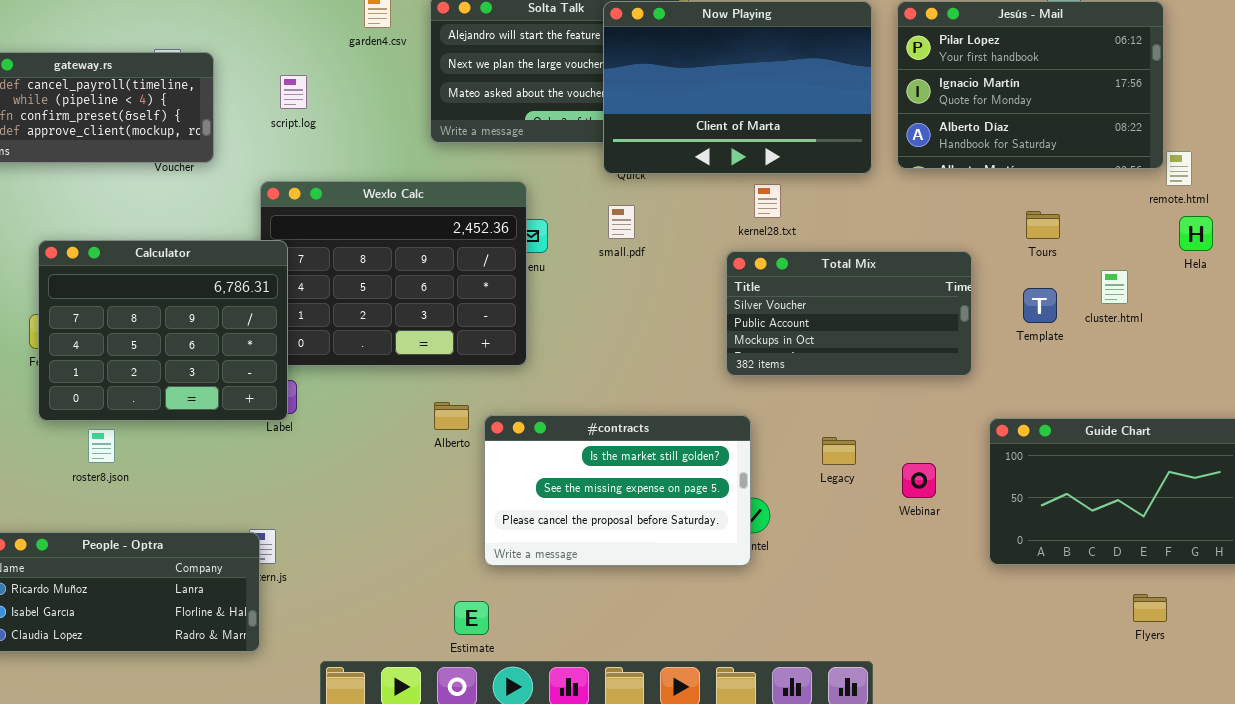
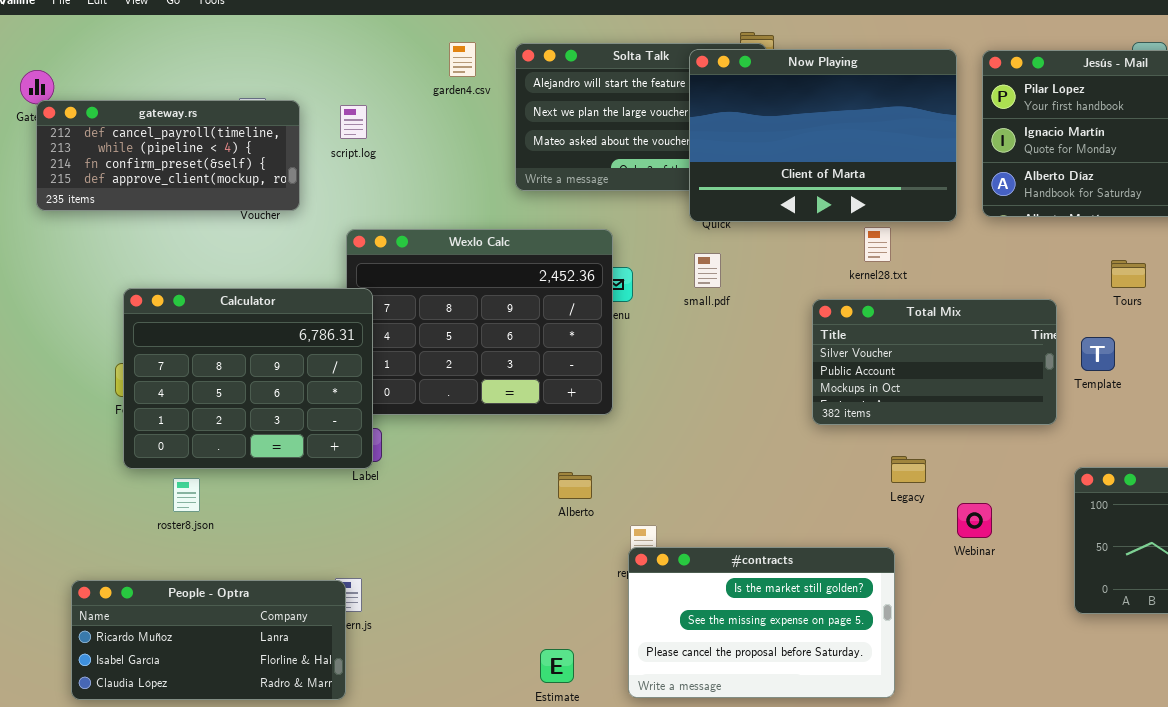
script.log: [280,75,307,109] -> [340,105,367,139], moved
kernel28.txt: [754,184,781,218] -> [864,227,891,262], moved
Template: [1023,288,1057,323] -> [1081,337,1115,371], moved
Alberto: [434,402,469,430] -> [558,472,592,499], moved
#contracts: [484,415,751,566] -> [628,547,895,698], moved
Legacy: [822,437,856,465] -> [891,456,926,483], moved
Webinar: [902,463,936,498] -> [957,503,992,538], moved

